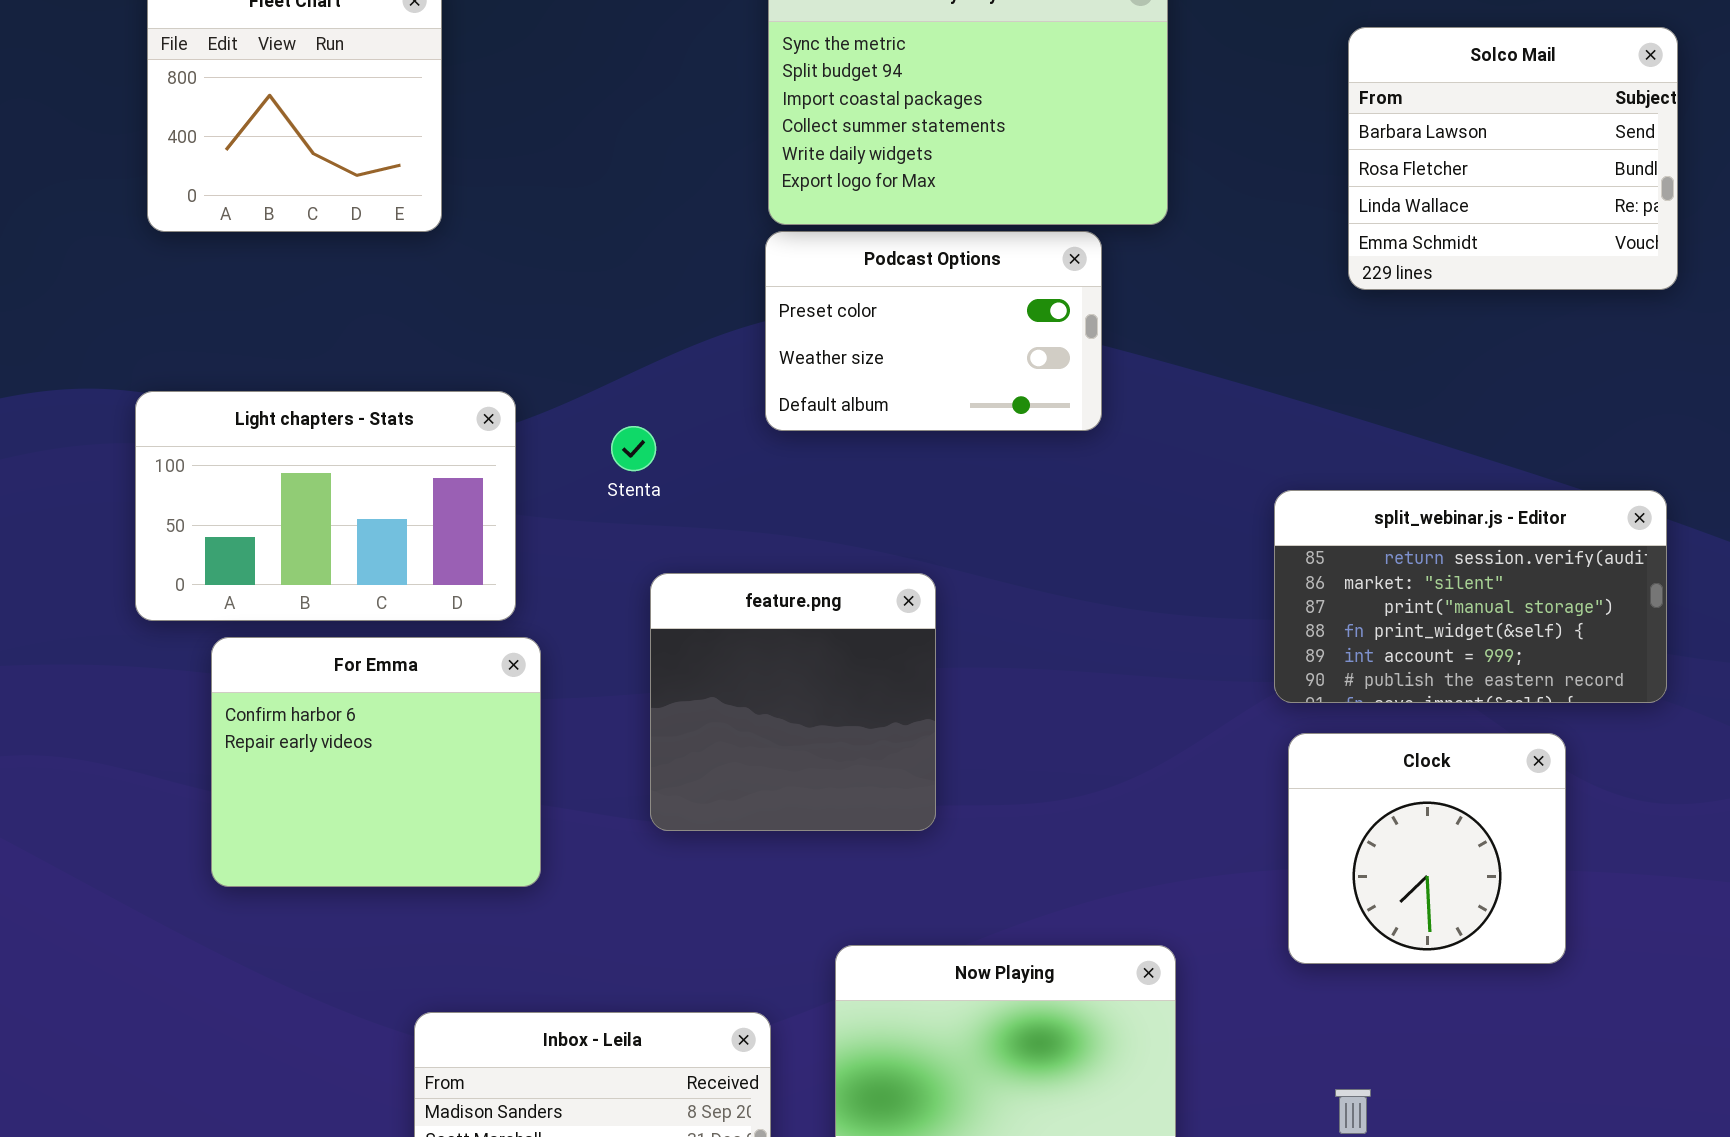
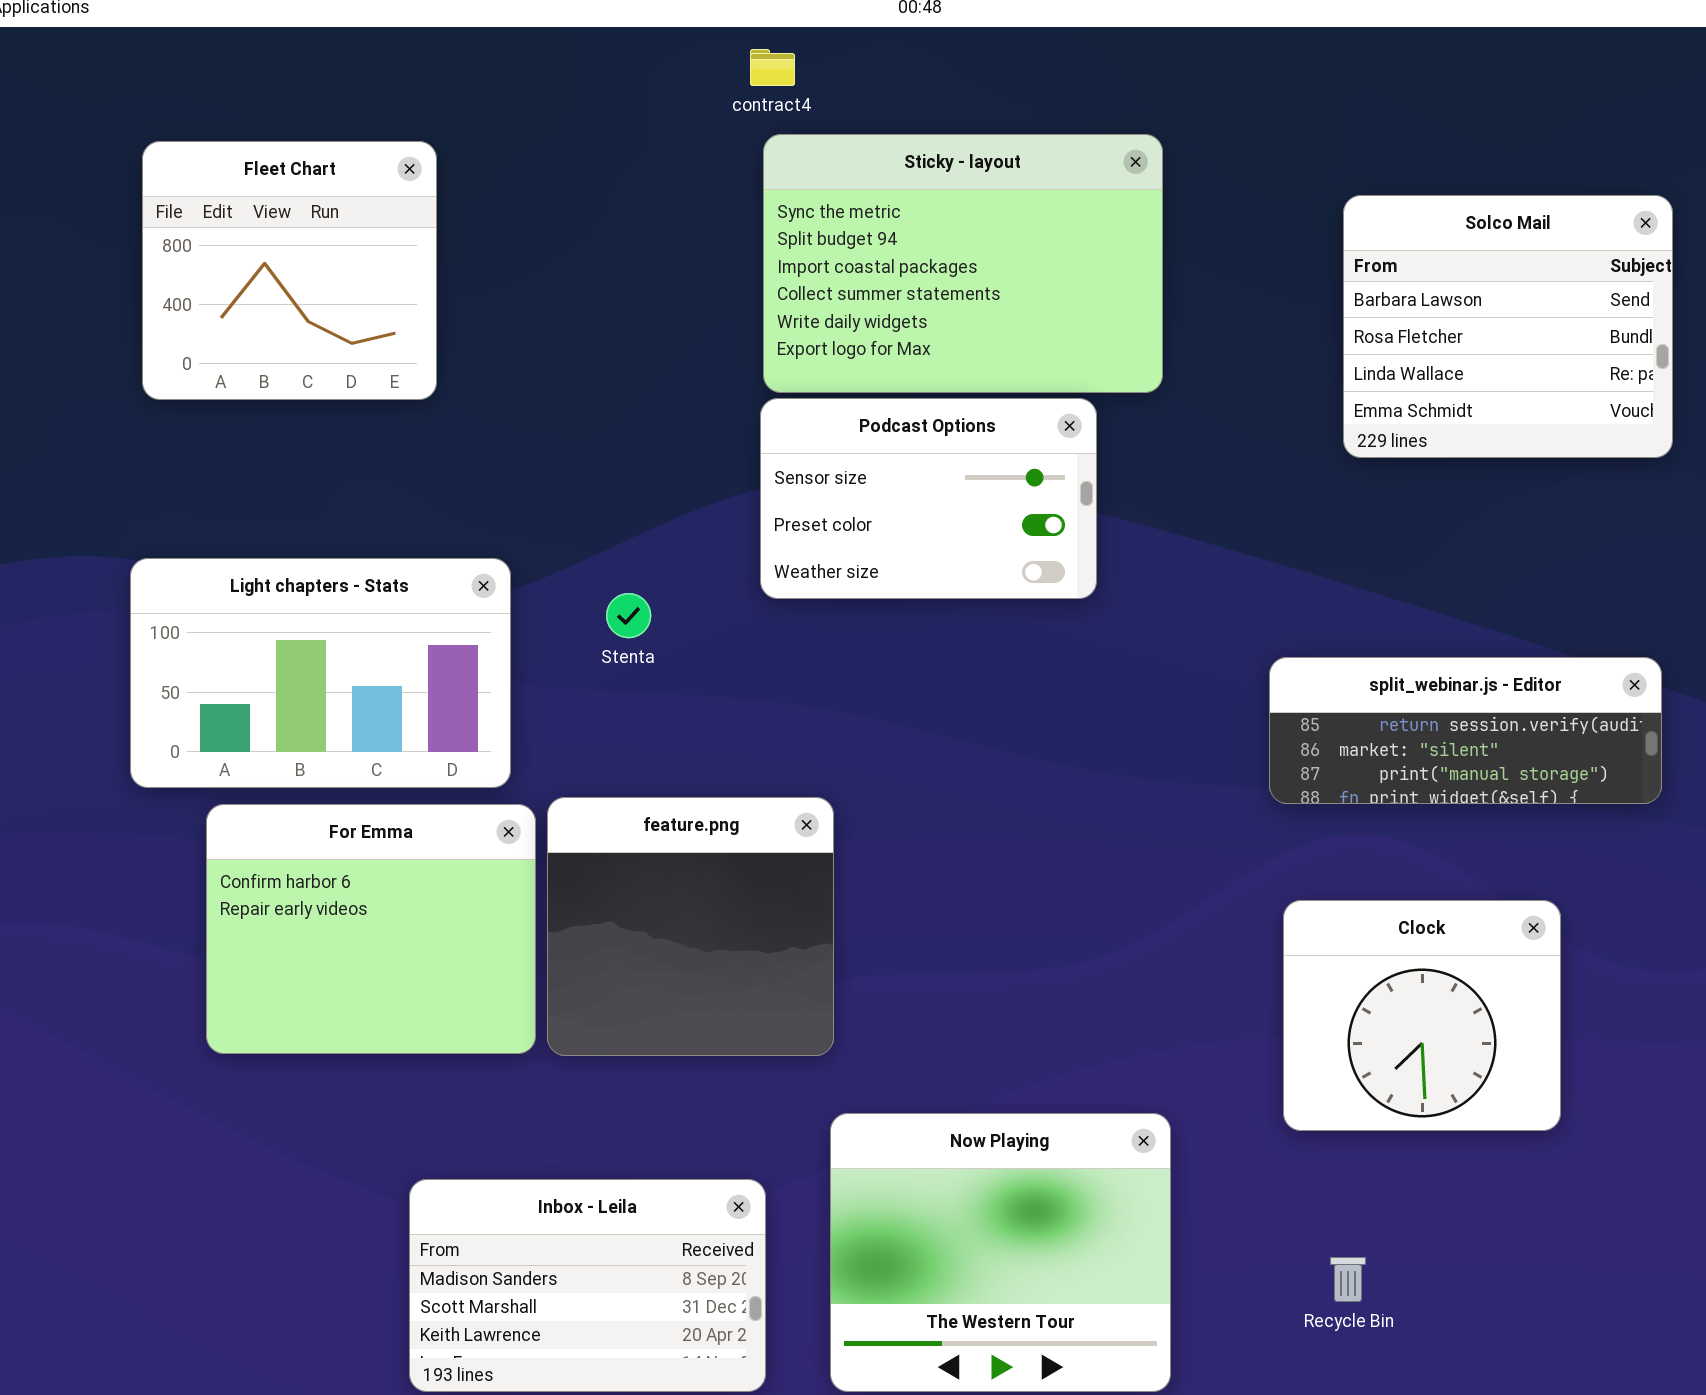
Podcast Options: [765,231,1102,431] -> [760,398,1097,599], scrolled up 1 row
split_webinar.js - Editor: [1274,490,1667,703] -> [1269,657,1662,804], resized
feature.png: [650,573,936,831] -> [547,797,834,1056], moved

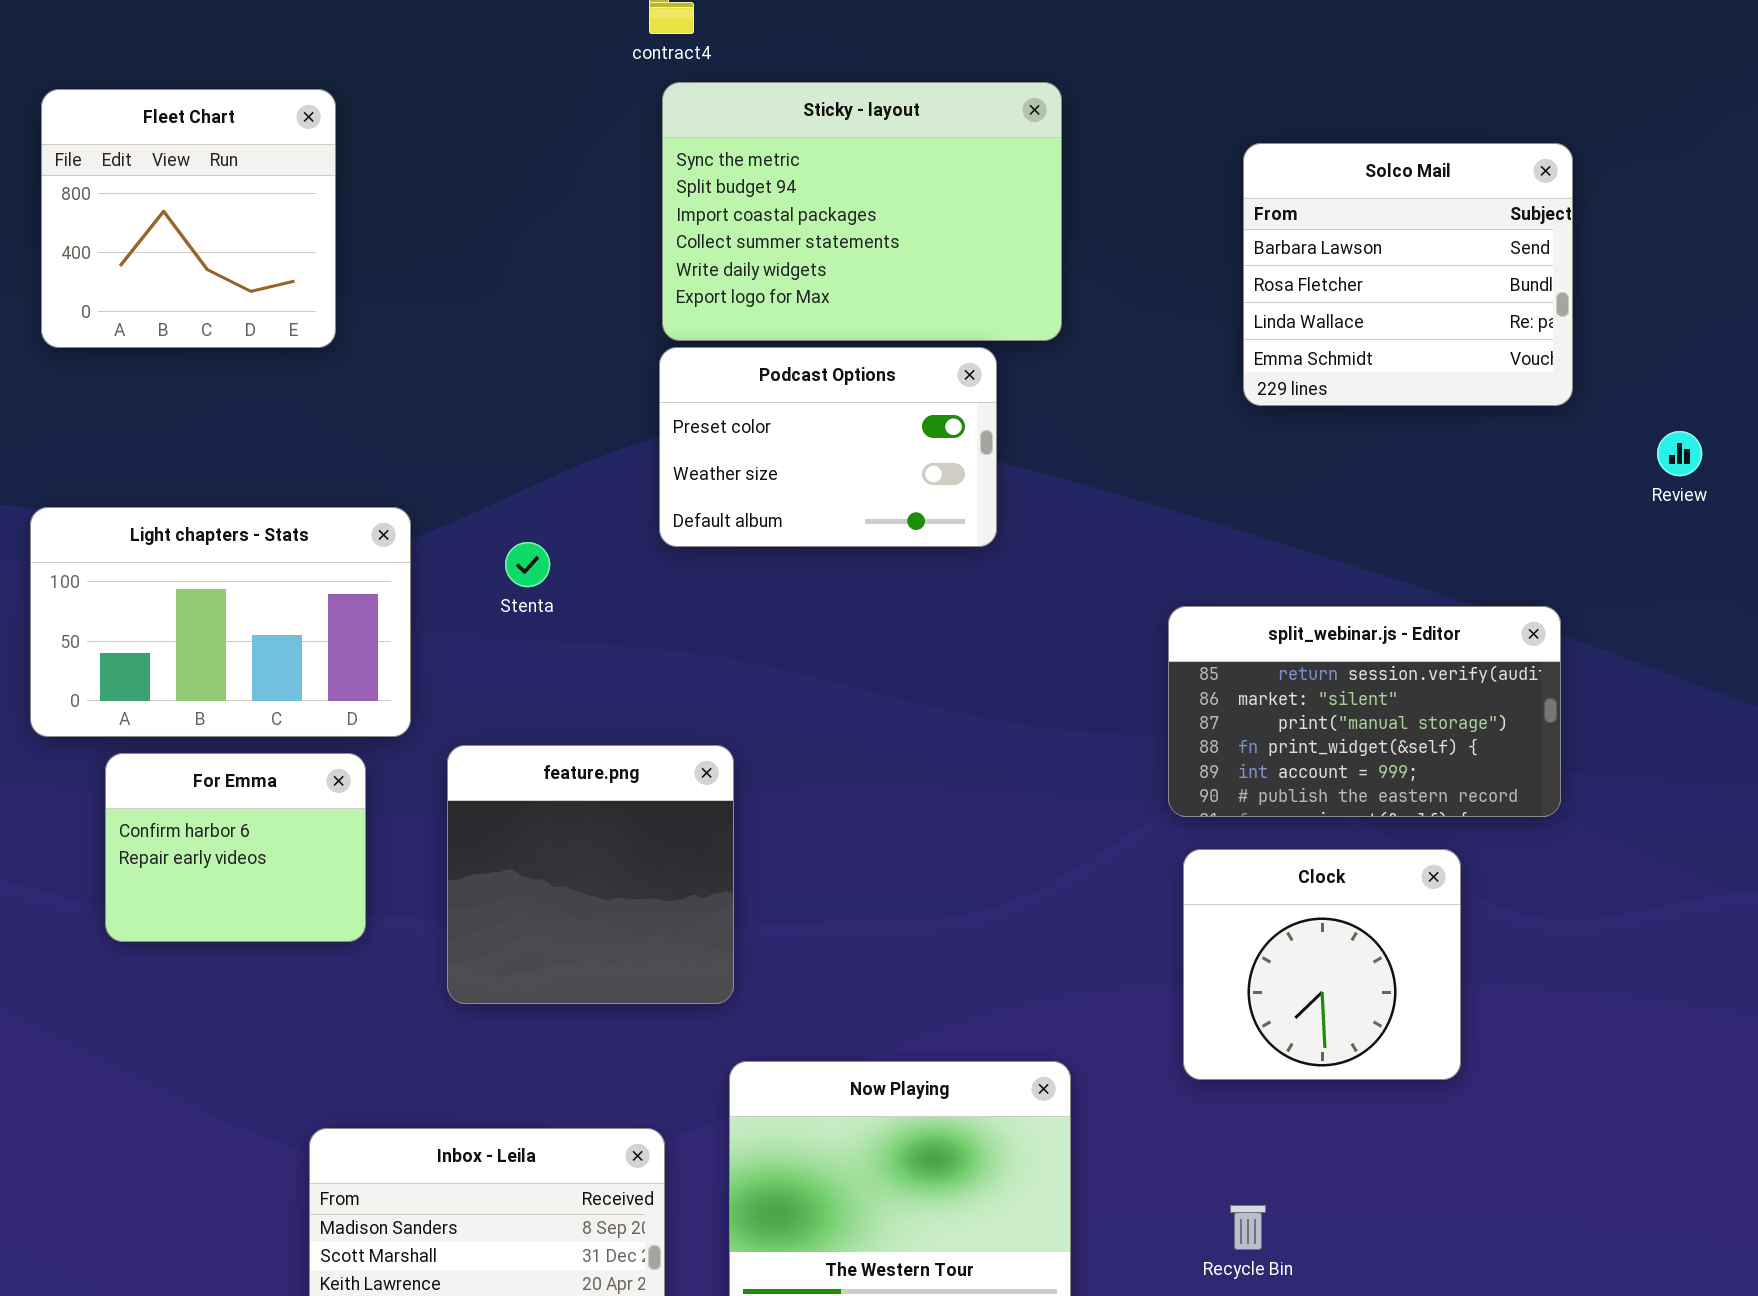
Podcast Options: [760,398,1097,599] -> [659,347,997,547], scrolled down 1 row
split_webinar.js - Editor: [1269,657,1662,804] -> [1168,606,1561,817], resized
For Emma: [206,804,536,1054] -> [105,753,366,942], resized

